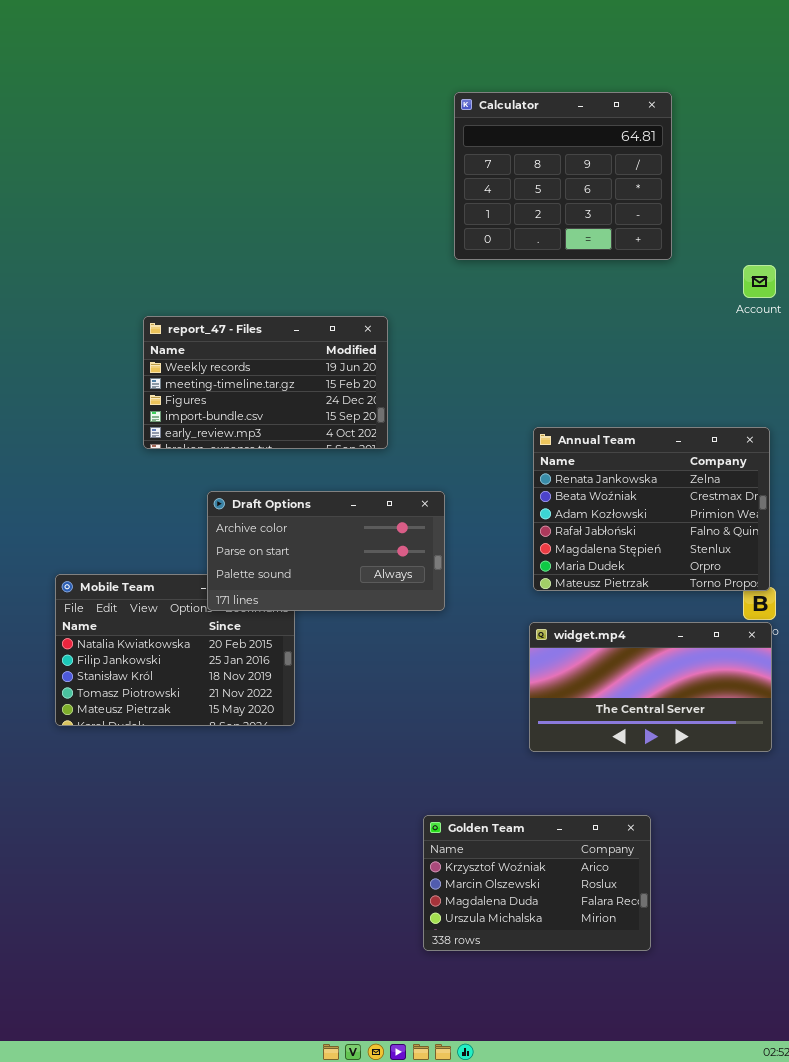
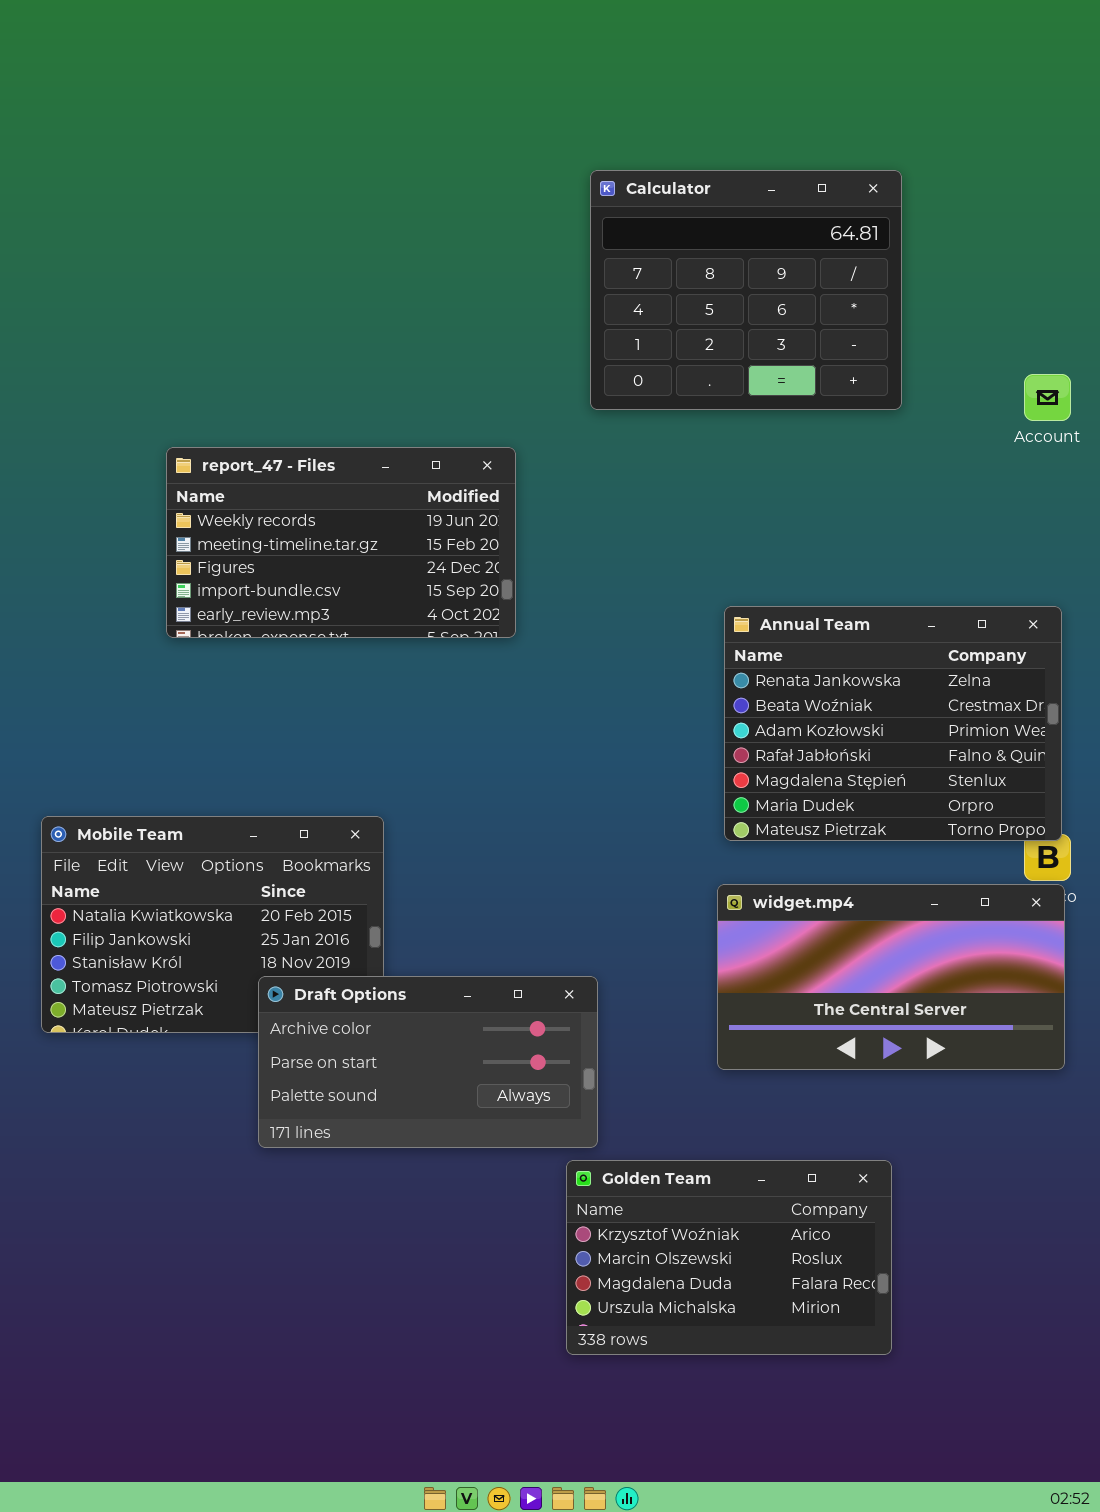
Calculator: [454,92,672,260] -> [590,170,902,410], moved
Draft Options: [207,491,445,611] -> [258,976,598,1148], moved

